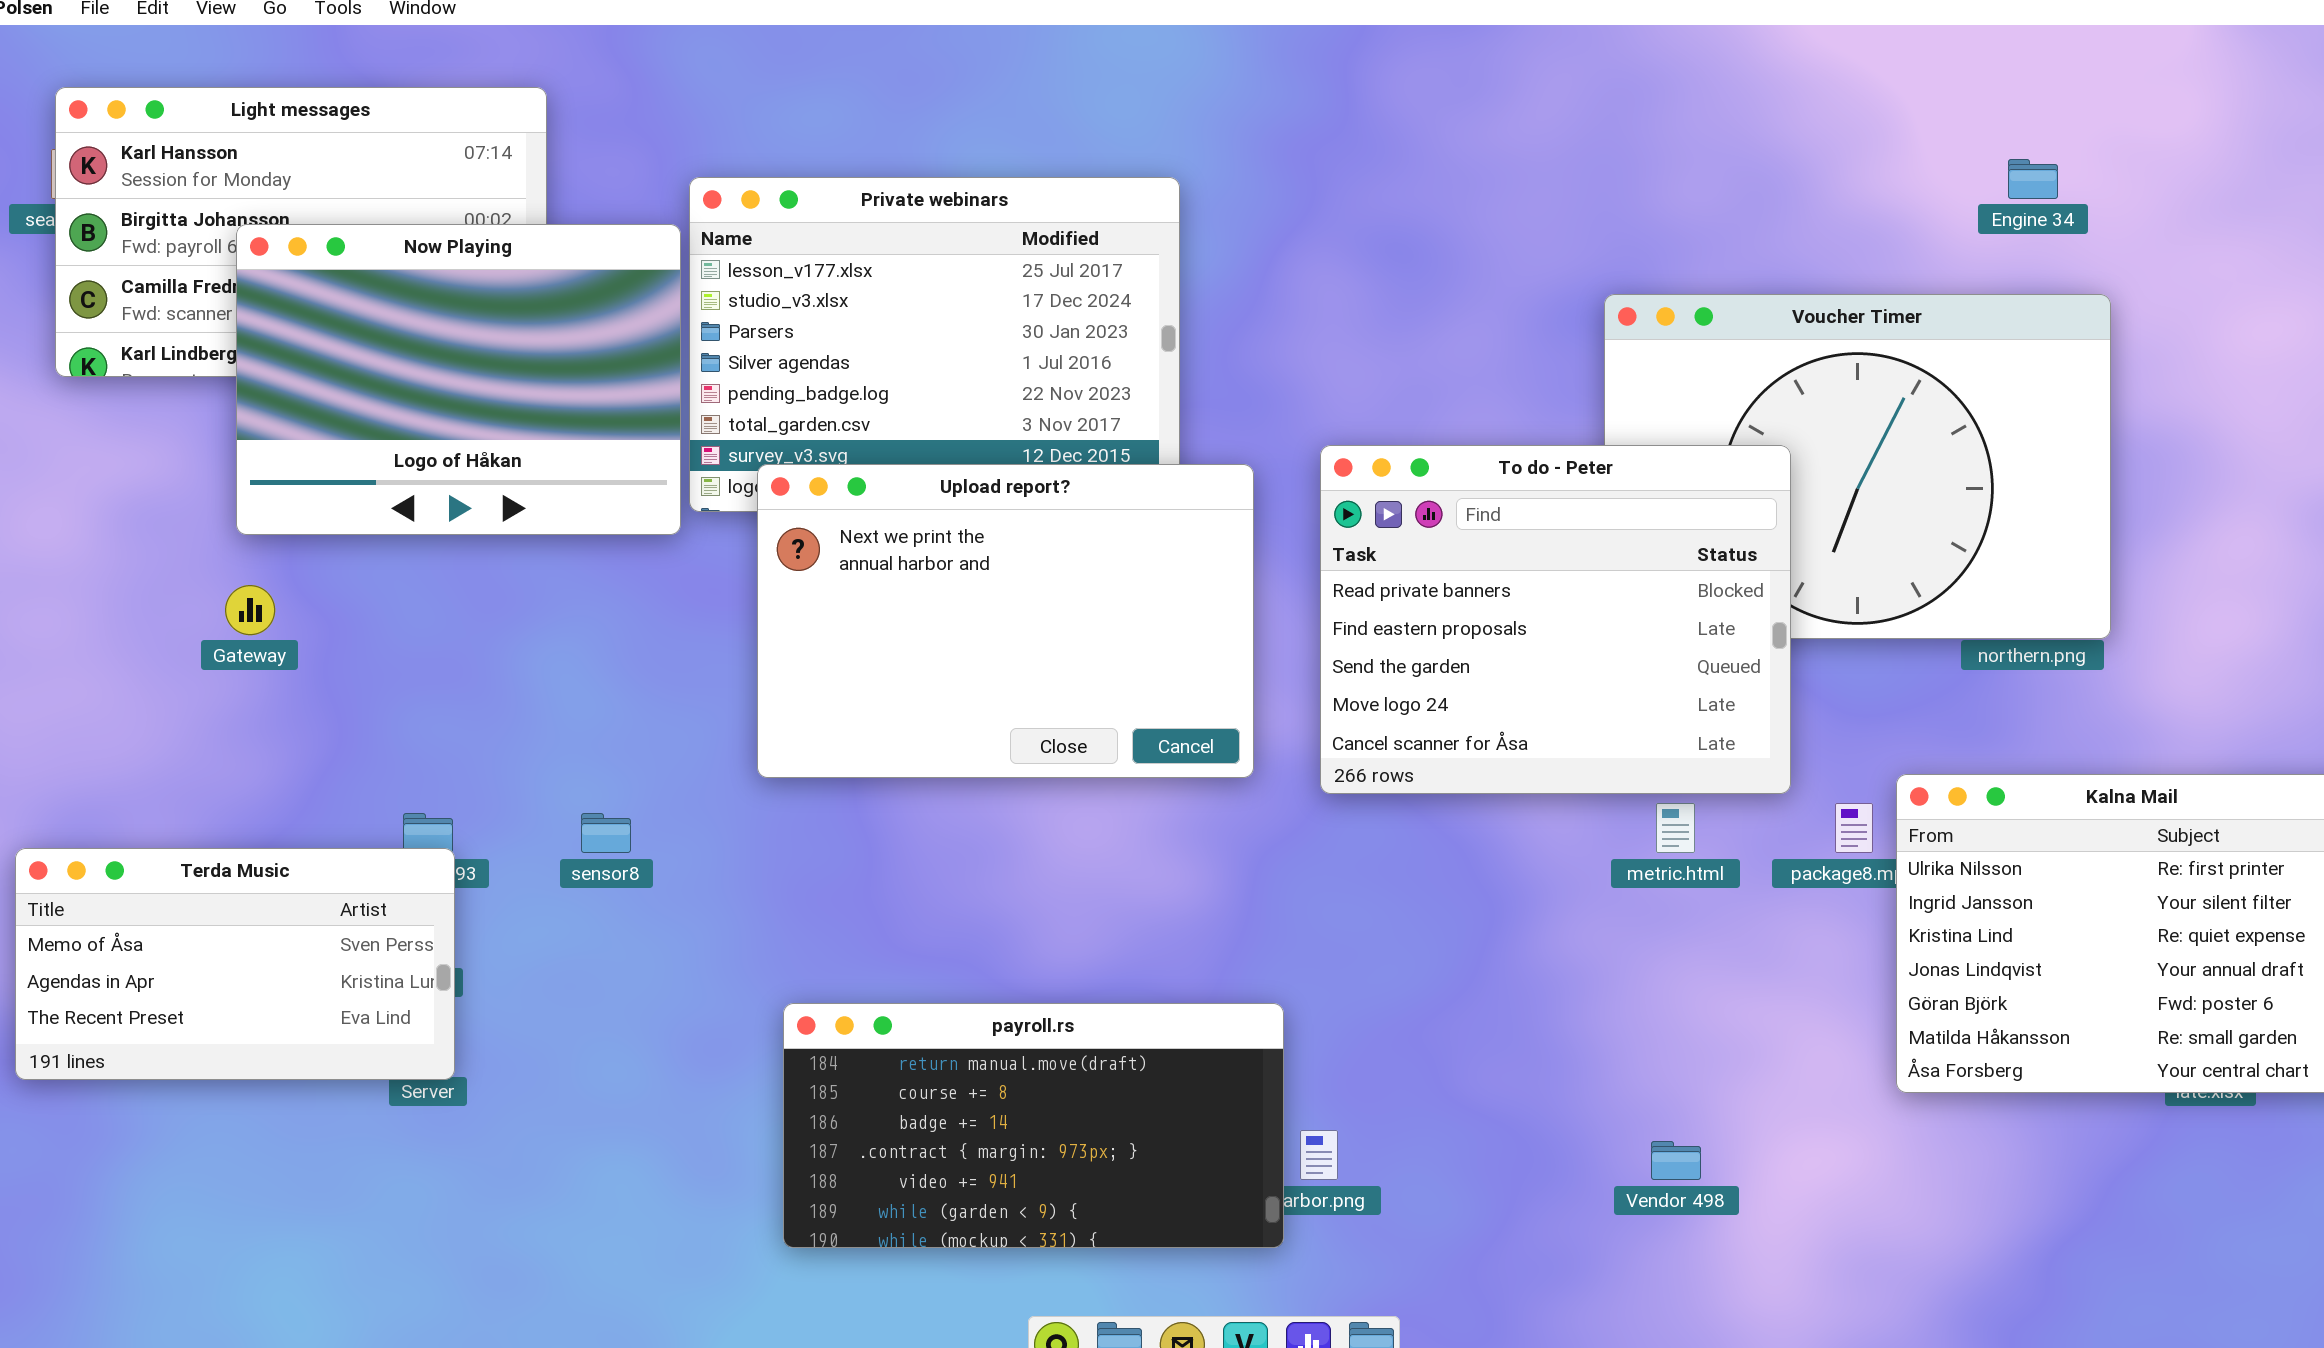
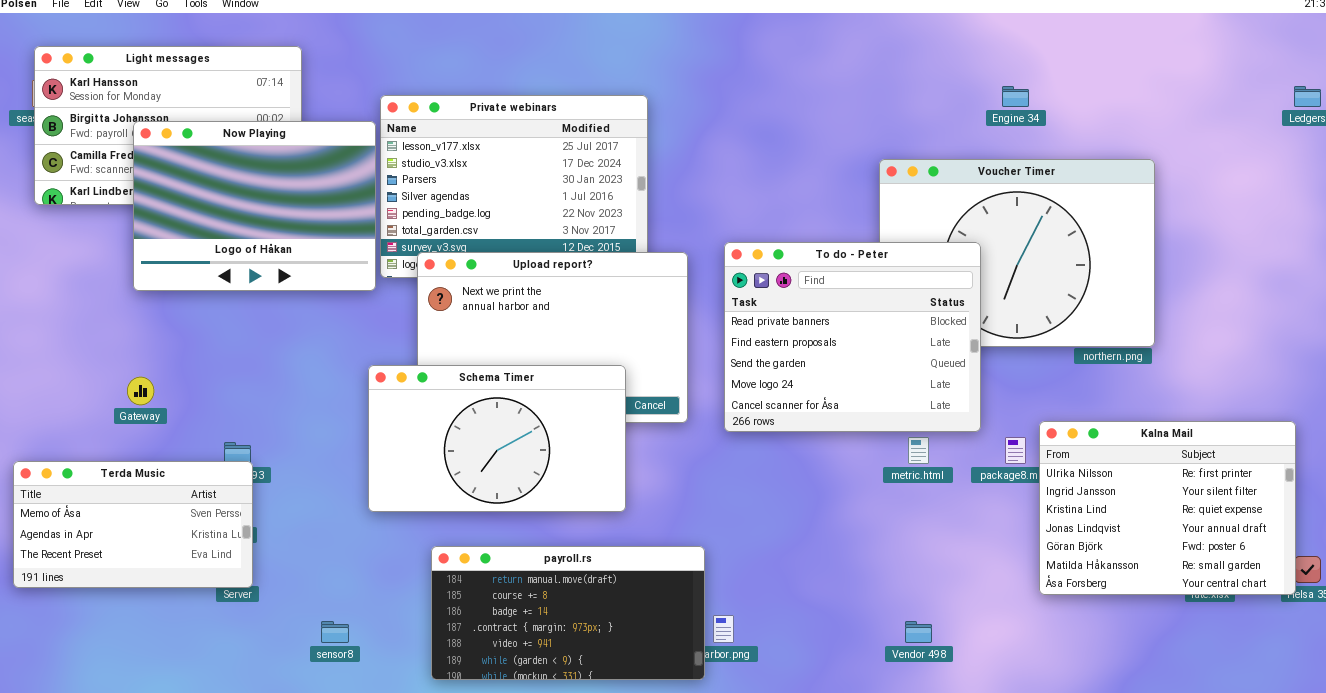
Engine 34: [2008,159,2058,199] -> [1002,86,1029,107], moved
Gateway: [225,585,275,635] -> [127,377,154,405], moved
Schema Timer: none -> [368,365,626,512], opened
sensor8: [581,813,631,853] -> [321,621,349,643], moved

